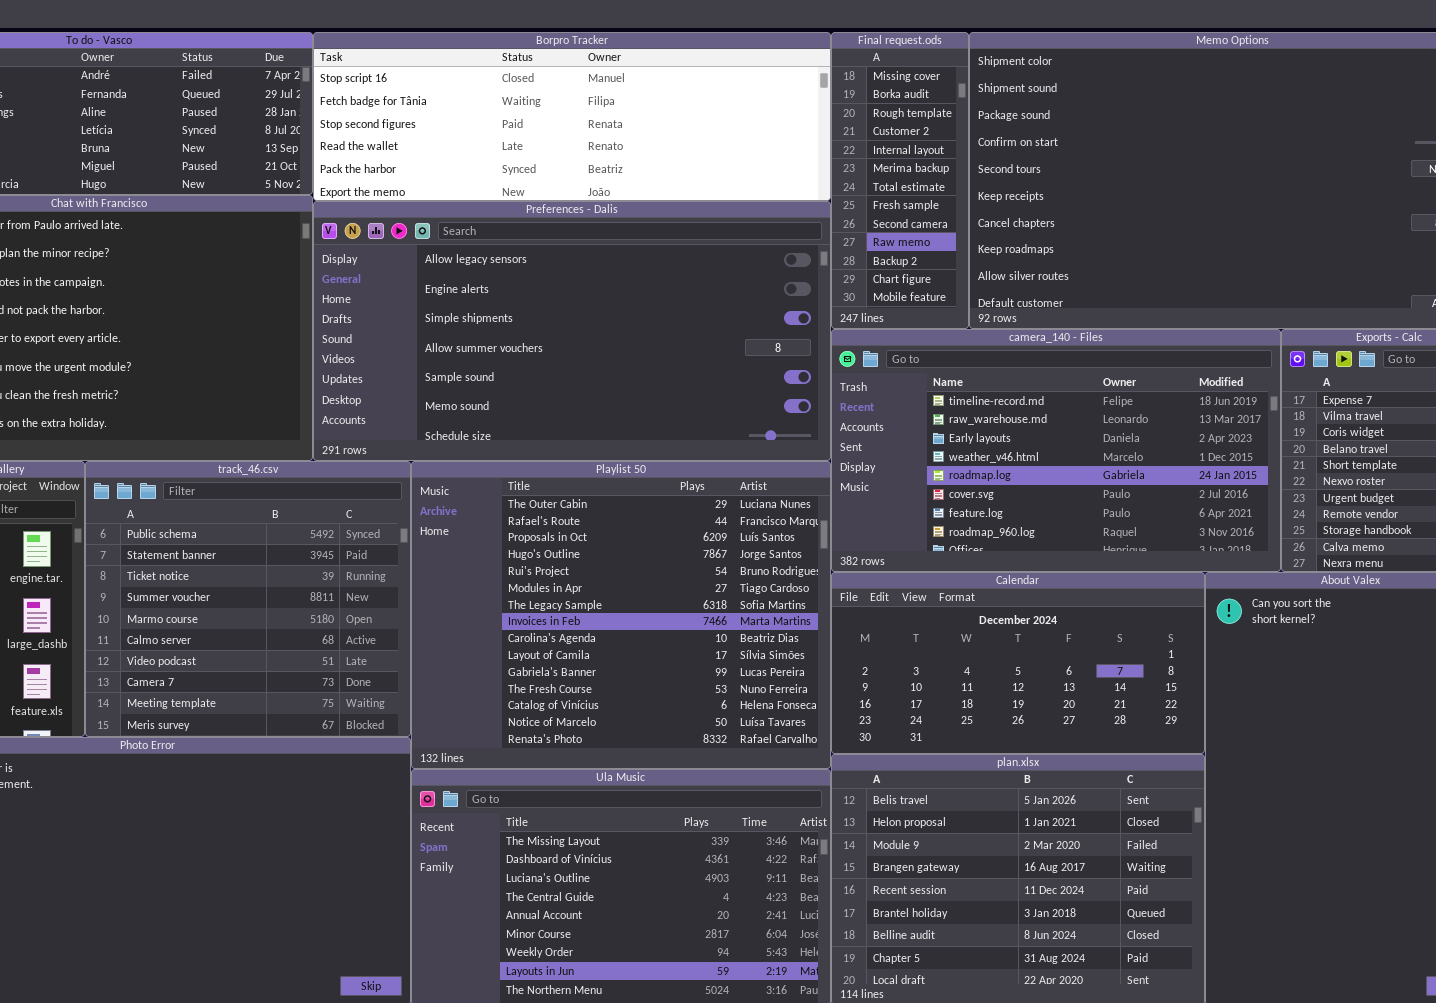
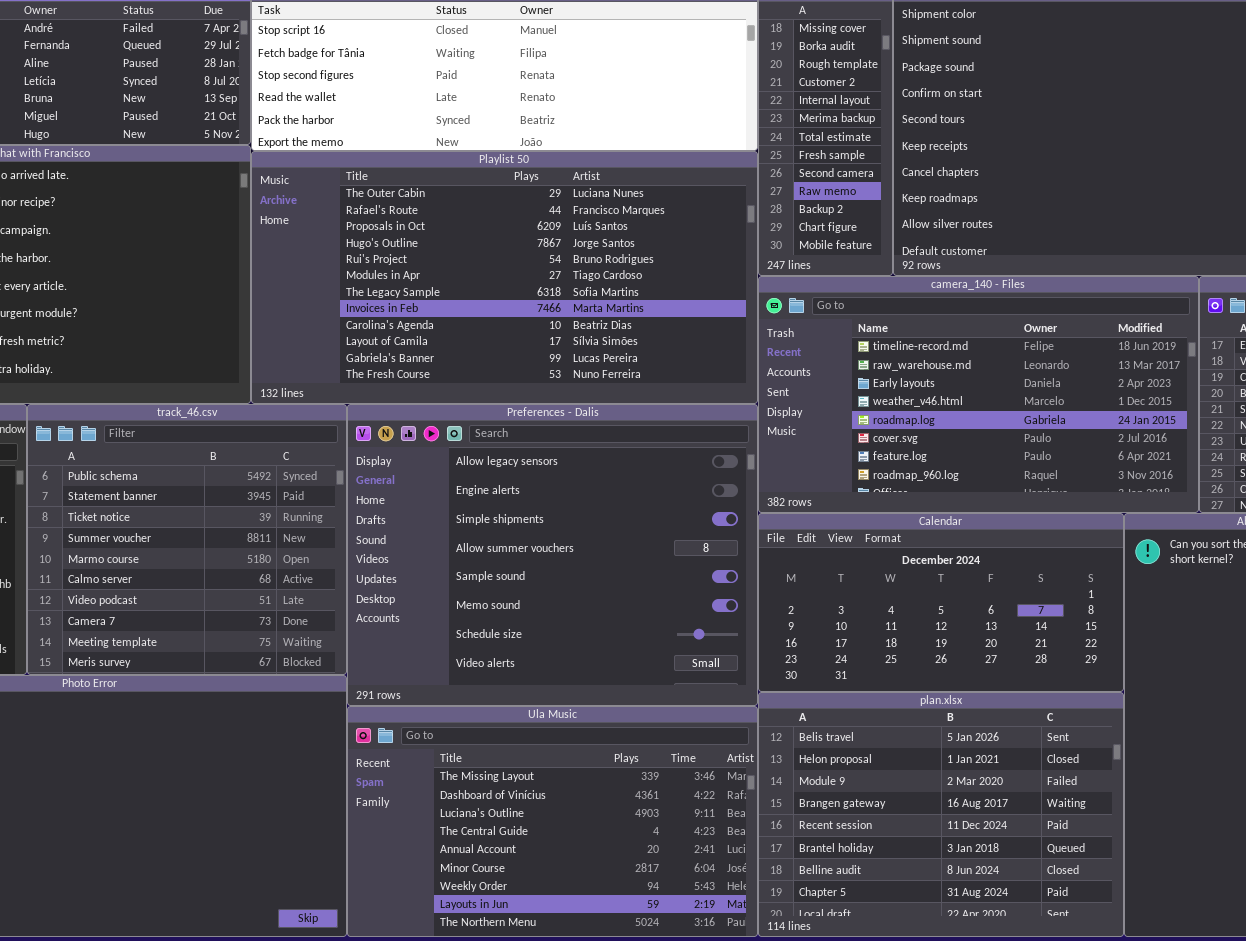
Preferences - Dalis: [313,201,831,461] -> [347,404,758,706], moved, resized
Playlist 50: [411,461,831,769] -> [251,151,758,404], moved, resized

